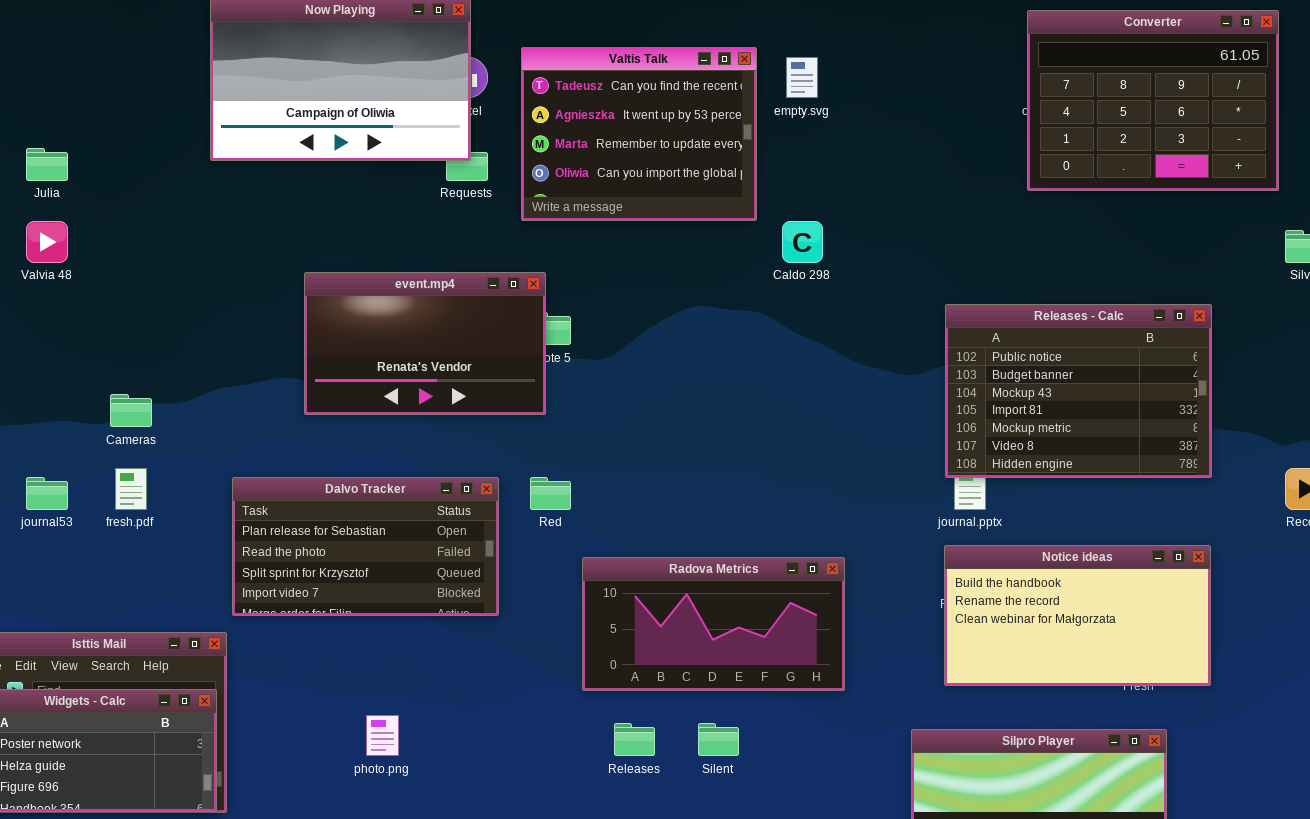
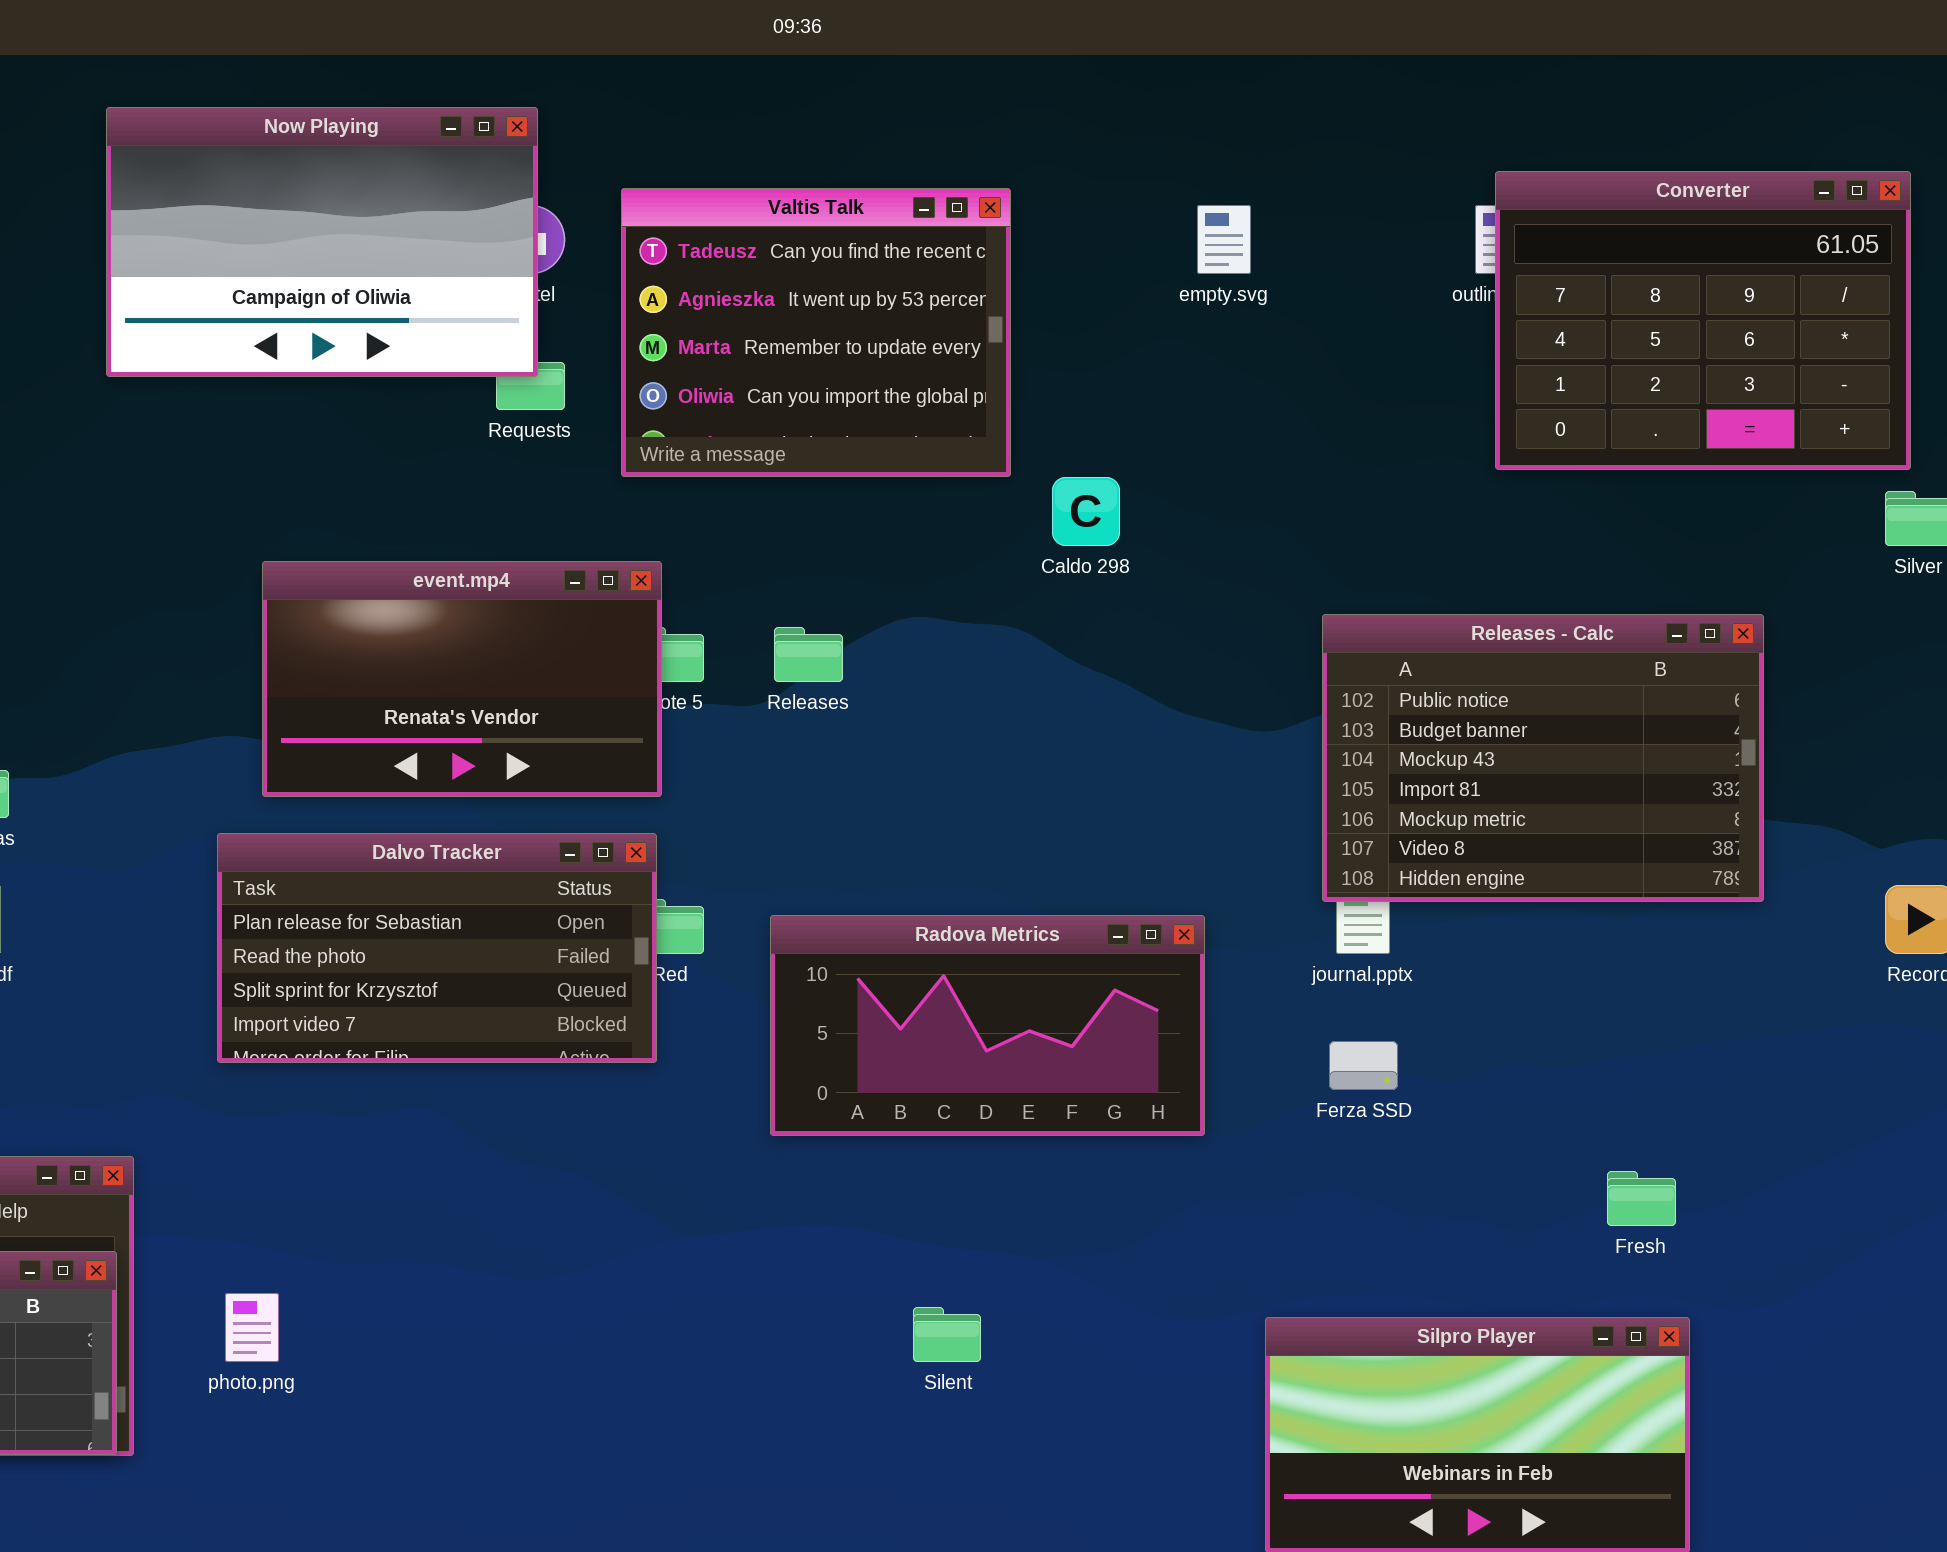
Converter: [1027,10,1279,191] -> [1495,171,1911,470], moved
empty.svg: [786,57,818,98] -> [1197,205,1251,274], moved
Dalvo Tracker: [232,477,499,616] -> [217,833,657,1063], moved
Notice ideas: [944,545,1211,686] -> none, closed
Radova Metrics: [582,557,845,691] -> [770,915,1205,1136], moved
photo.png: [366,715,399,756] -> [225,1293,279,1362], moved
Releases: [614,723,655,756] -> [774,627,843,682], moved

